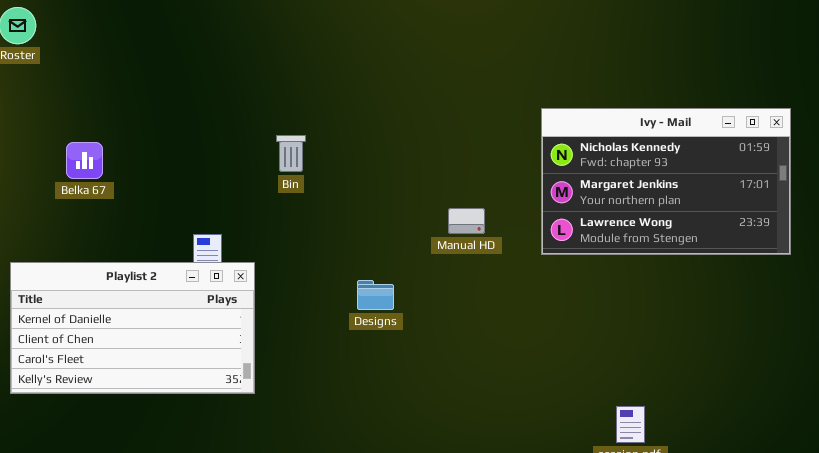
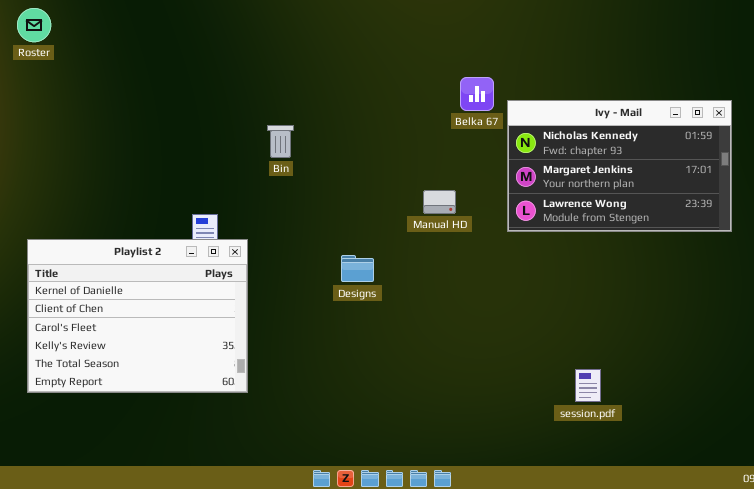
Belka 67: [66,142,103,179] -> [460,77,494,111], moved
Playlist 2: [10,262,255,394] -> [27,239,248,393], resized

